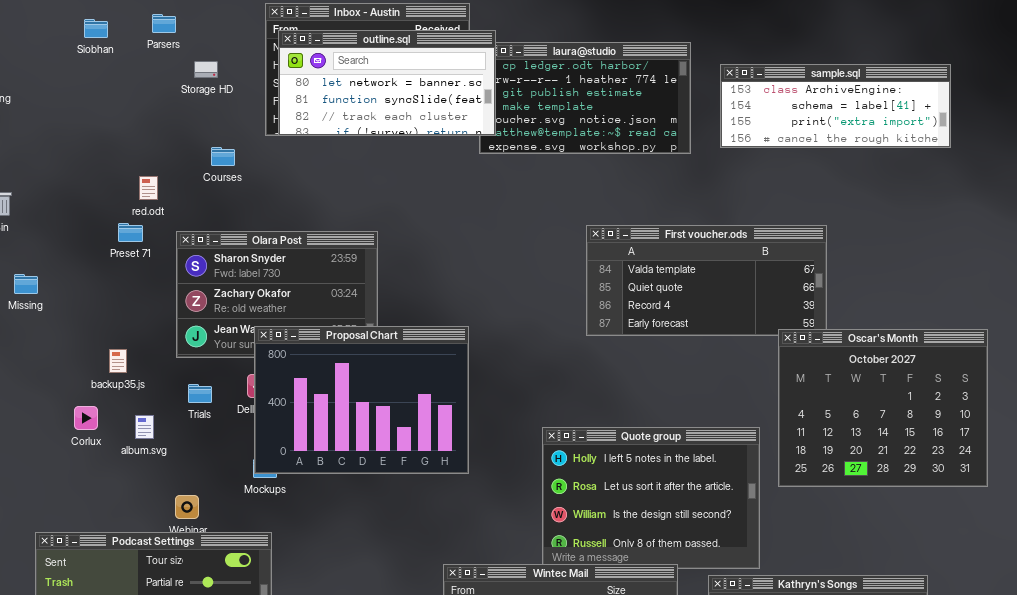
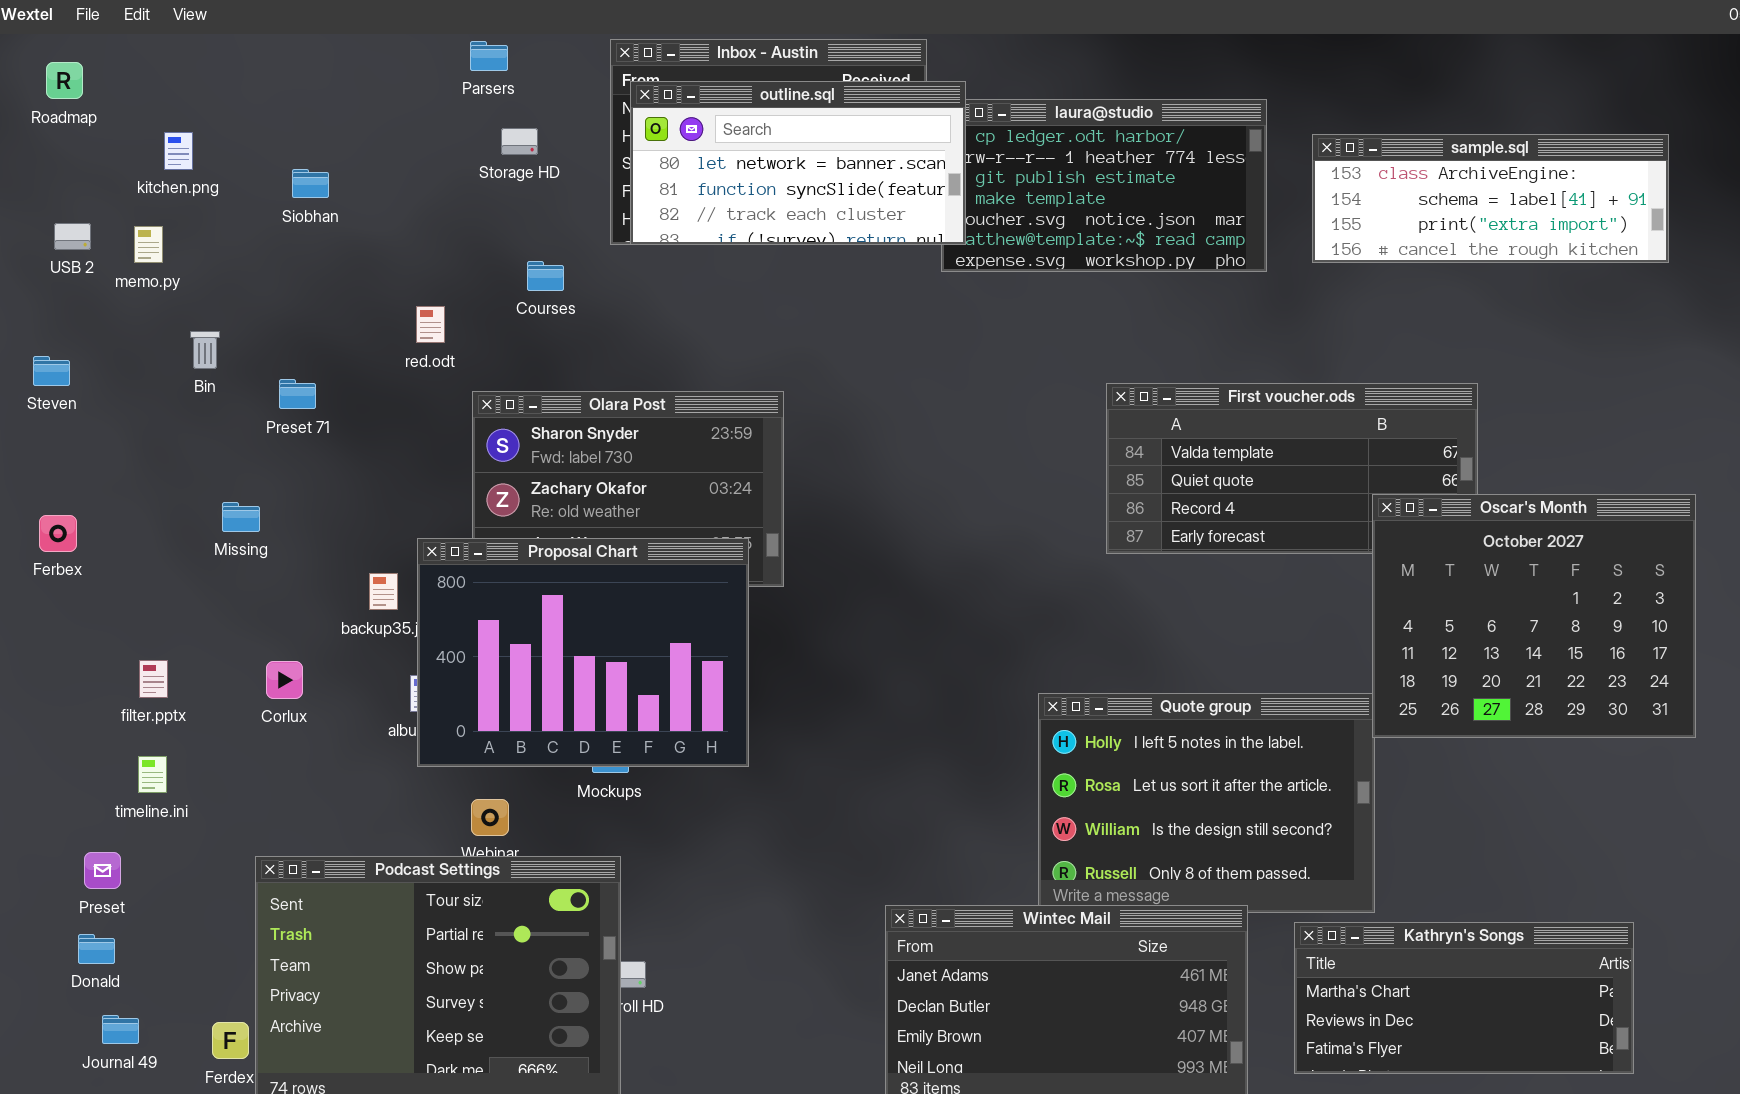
Parsers: [152,14,176,33] -> [470,41,508,71], moved
Siobhan: [84,19,108,38] -> [292,169,329,198], moved
Preset 71: [118,223,143,242] -> [279,379,316,409], moved
Missing: [14,274,38,294] -> [222,502,260,532], moved
Proposal Chart: [254,326,469,474] -> [417,538,749,767], moved
Oscar's Month: [778,329,988,487] -> [1372,494,1696,738], moved
Corlux: [74,406,98,430] -> [266,661,303,699], moved

